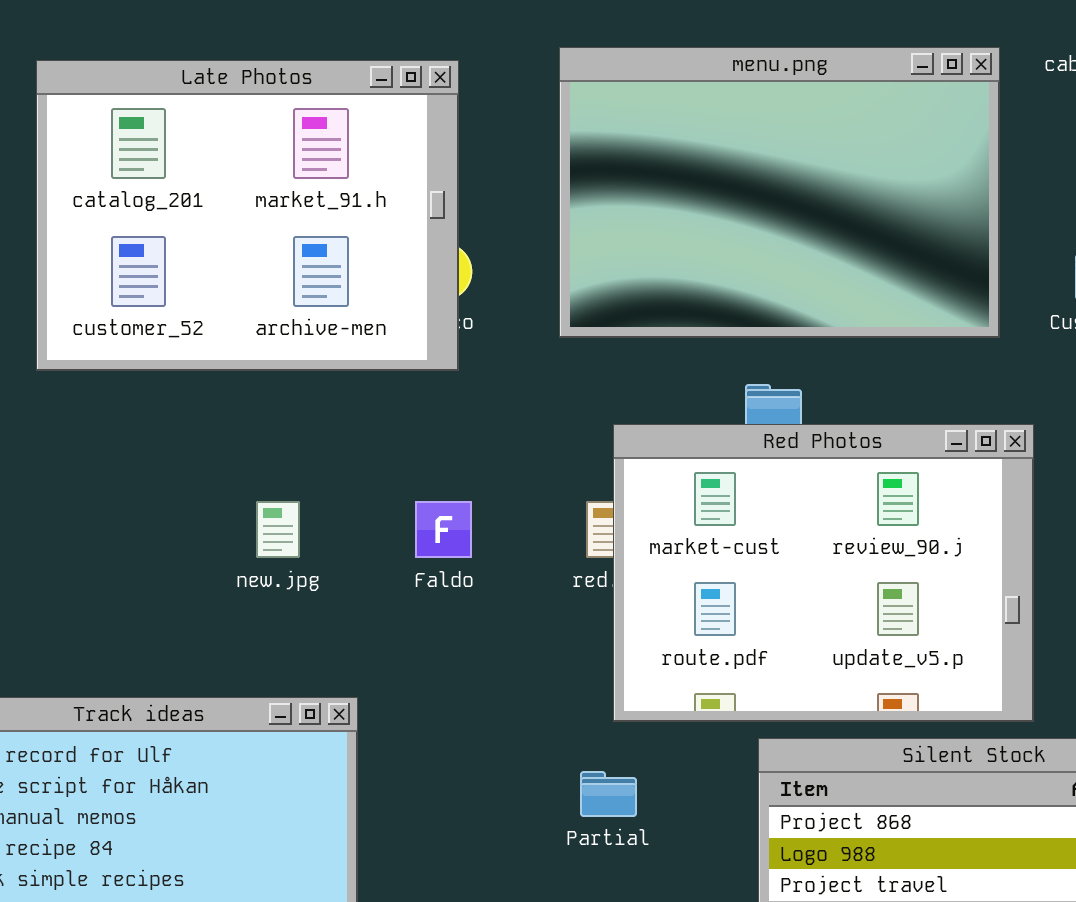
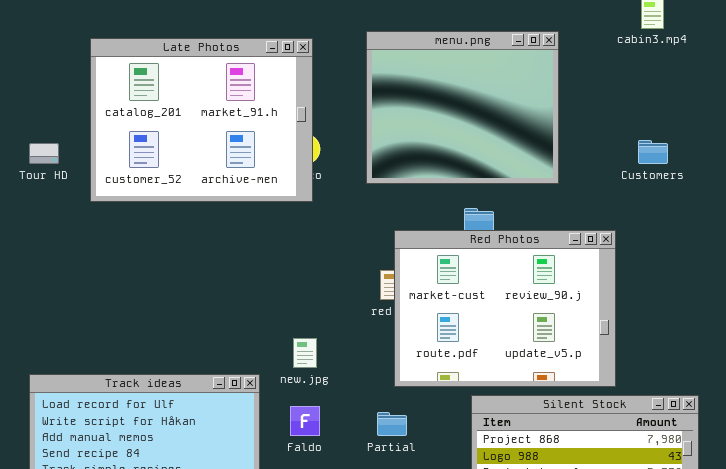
menu.png: [559,47,1000,338] -> [366,31,559,184], resized
new.jpg: [256,501,300,558] -> [293,338,317,368], moved
Faldo: [415,501,472,558] -> [290,406,320,436], moved

